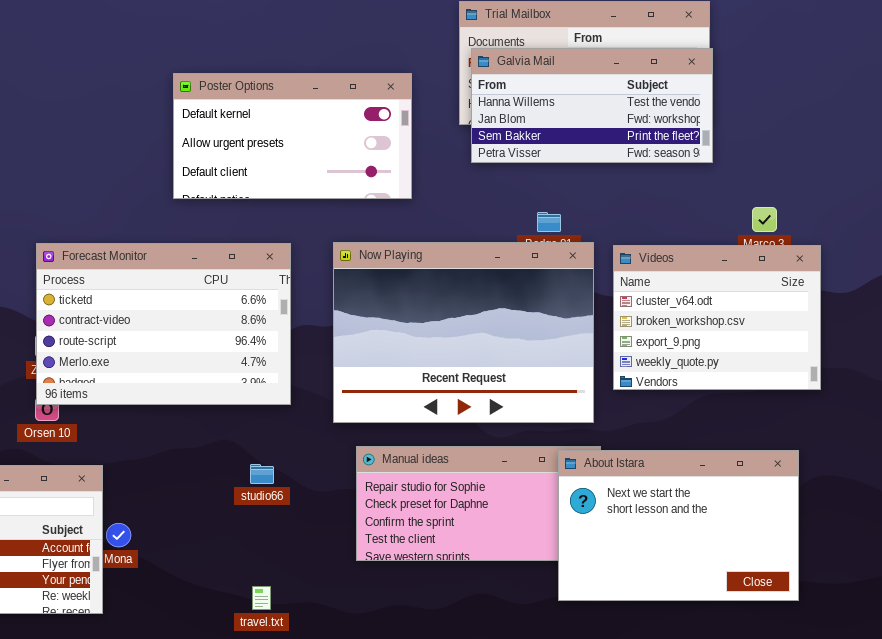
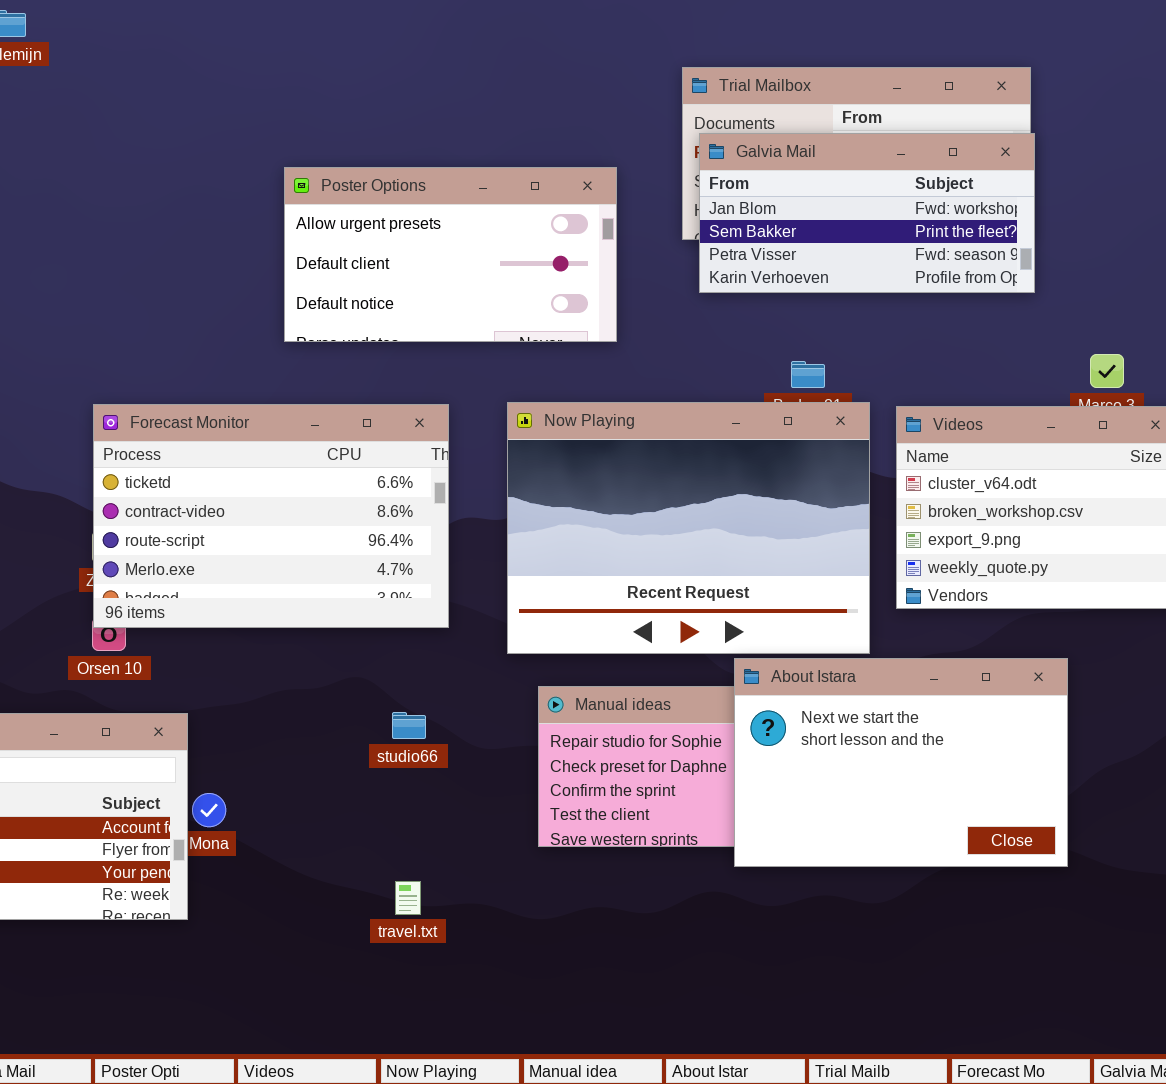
Galvia Mail: [471,48,713,163] -> [699,133,1035,293], scrolled down 1 row
Poster Options: [173,73,412,199] -> [284,167,617,342], scrolled down 1 row
About Istara: [558,450,799,601] -> [734,658,1068,867], moved

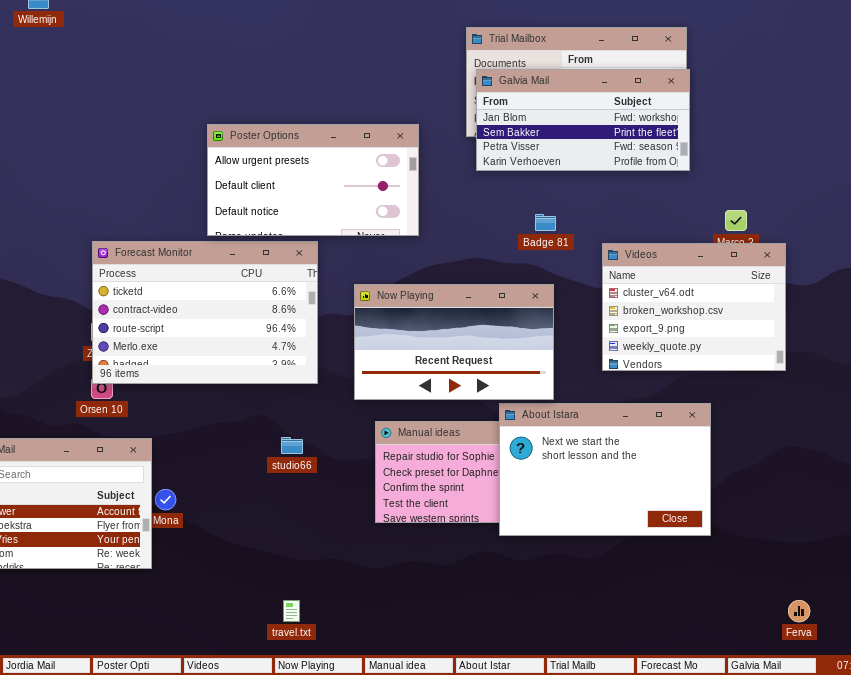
Poster Options: [284,167,617,342] -> [207,124,419,236], moved
Now Playing: [507,402,870,654] -> [354,284,554,400], resized
travel.txt: [395,881,421,915] -> [283,600,300,622], moved

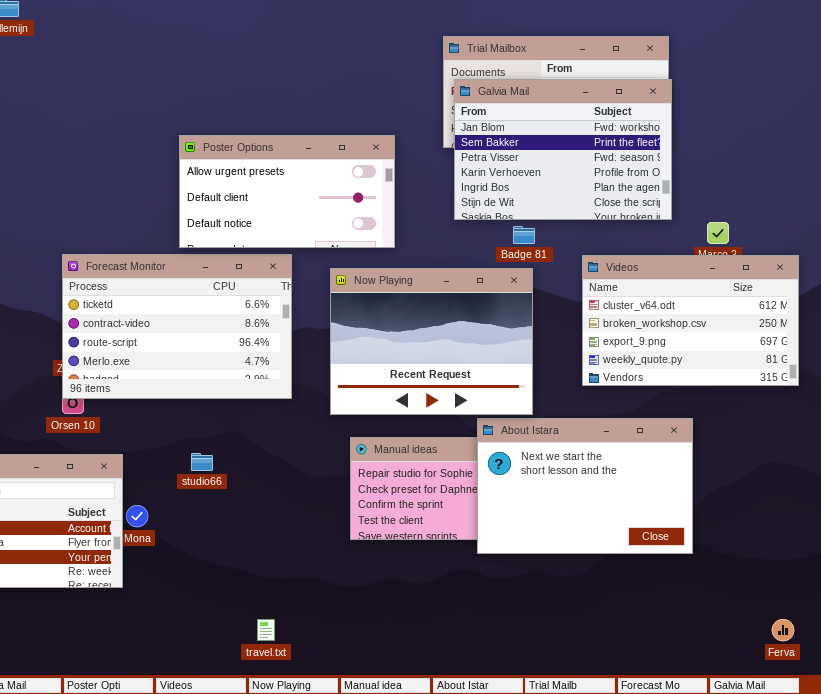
Galvia Mail: [476,69,690,171] -> [454,79,672,220], resized
Videos: [602,243,786,371] -> [582,255,799,386], resized
Now Playing: [354,284,554,400] -> [330,268,533,415], resized
studio66: [281,437,303,454] -> [191,453,213,471], moved

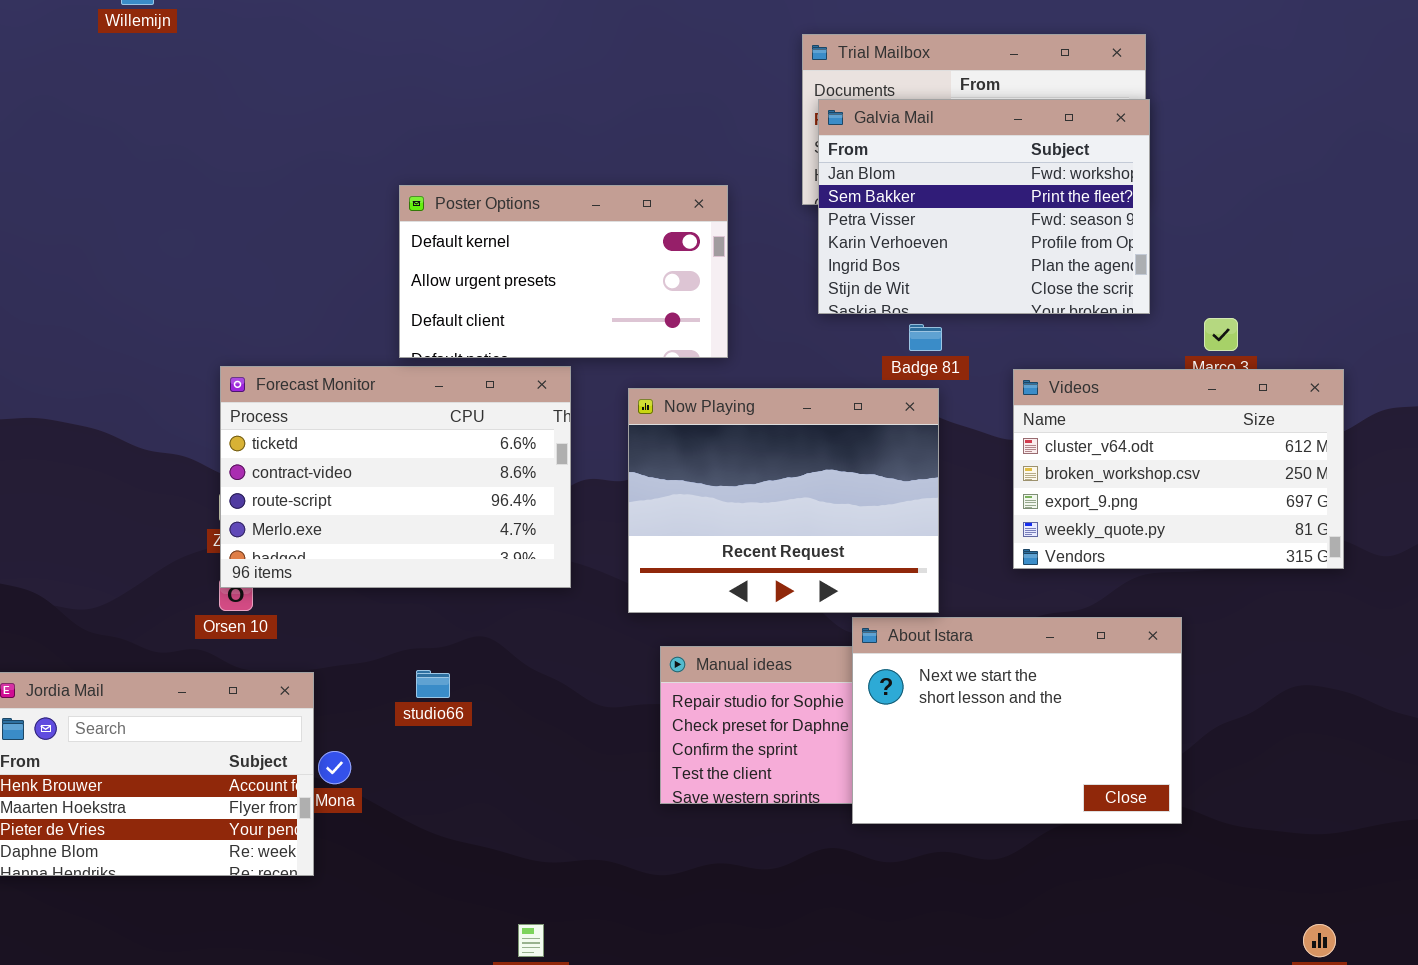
Poster Options: [179,135,395,248] -> [399,185,728,358], scrolled up 1 row

